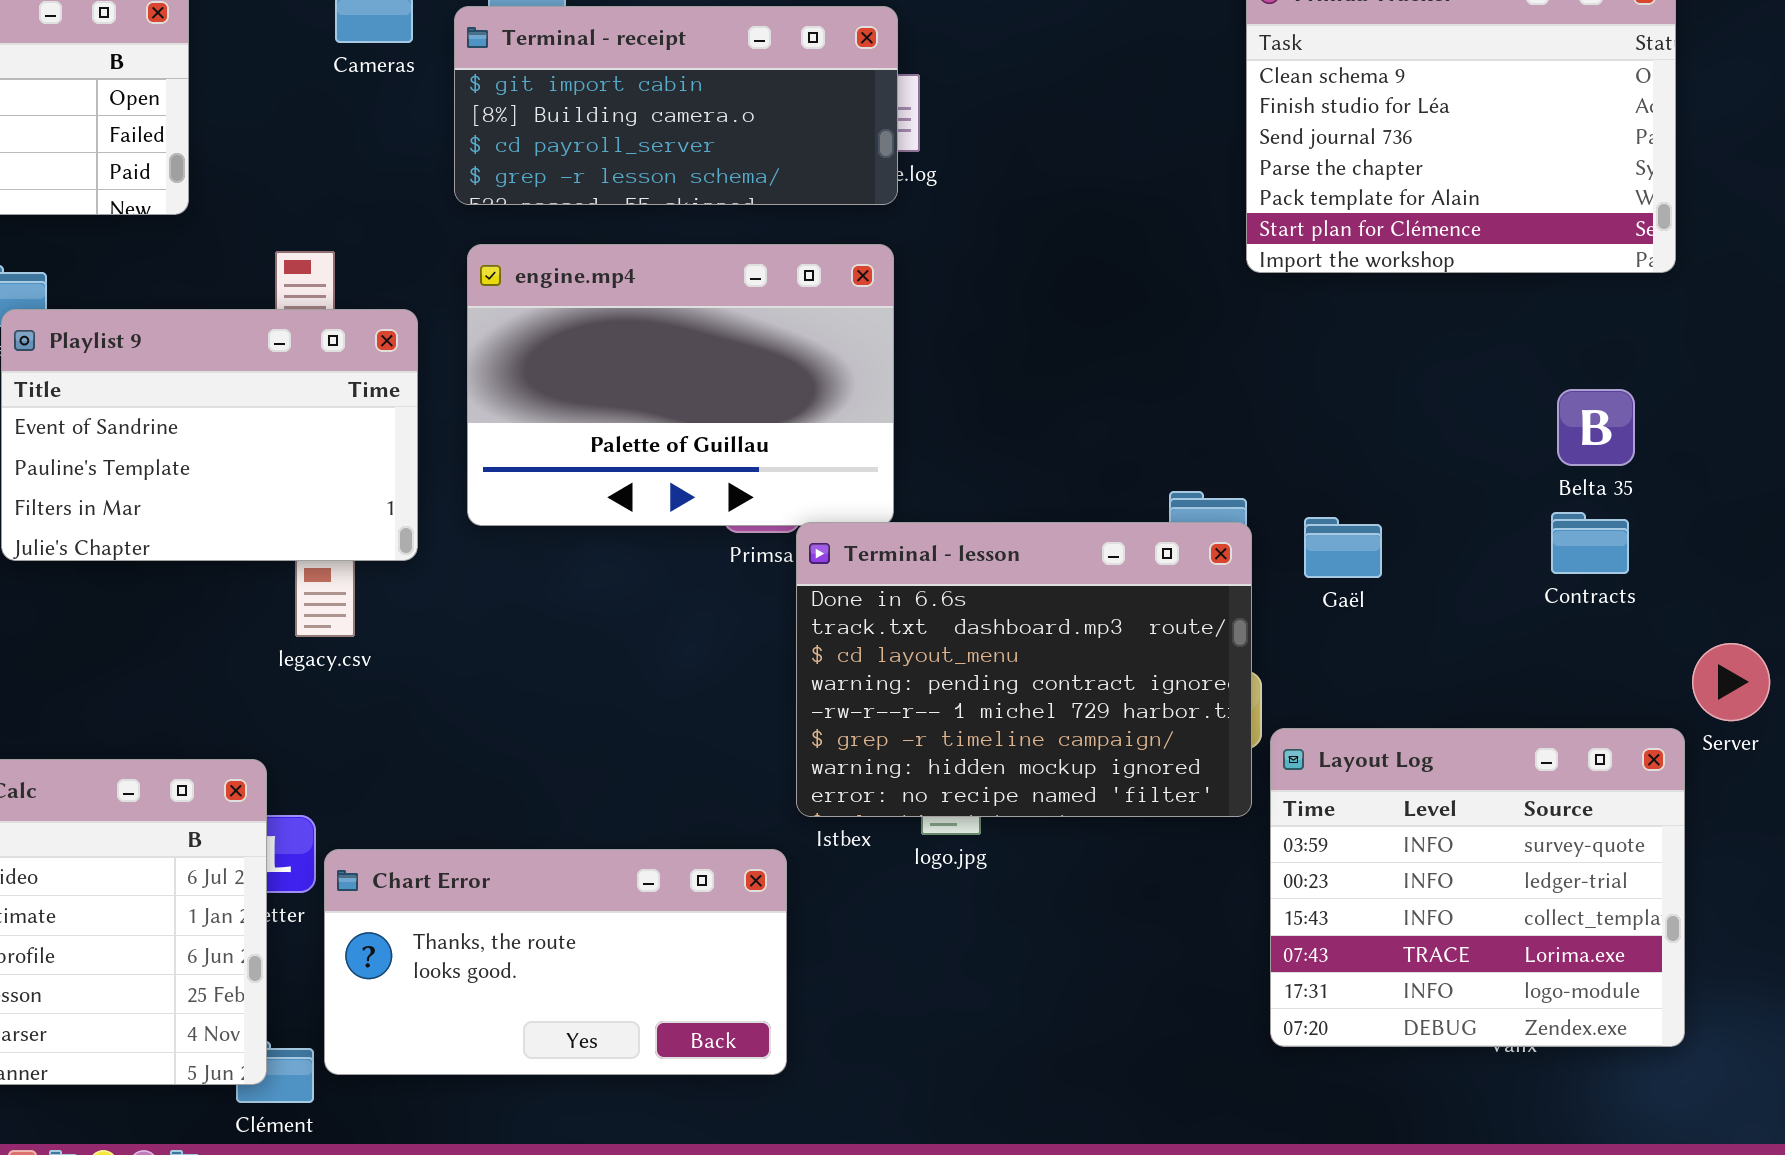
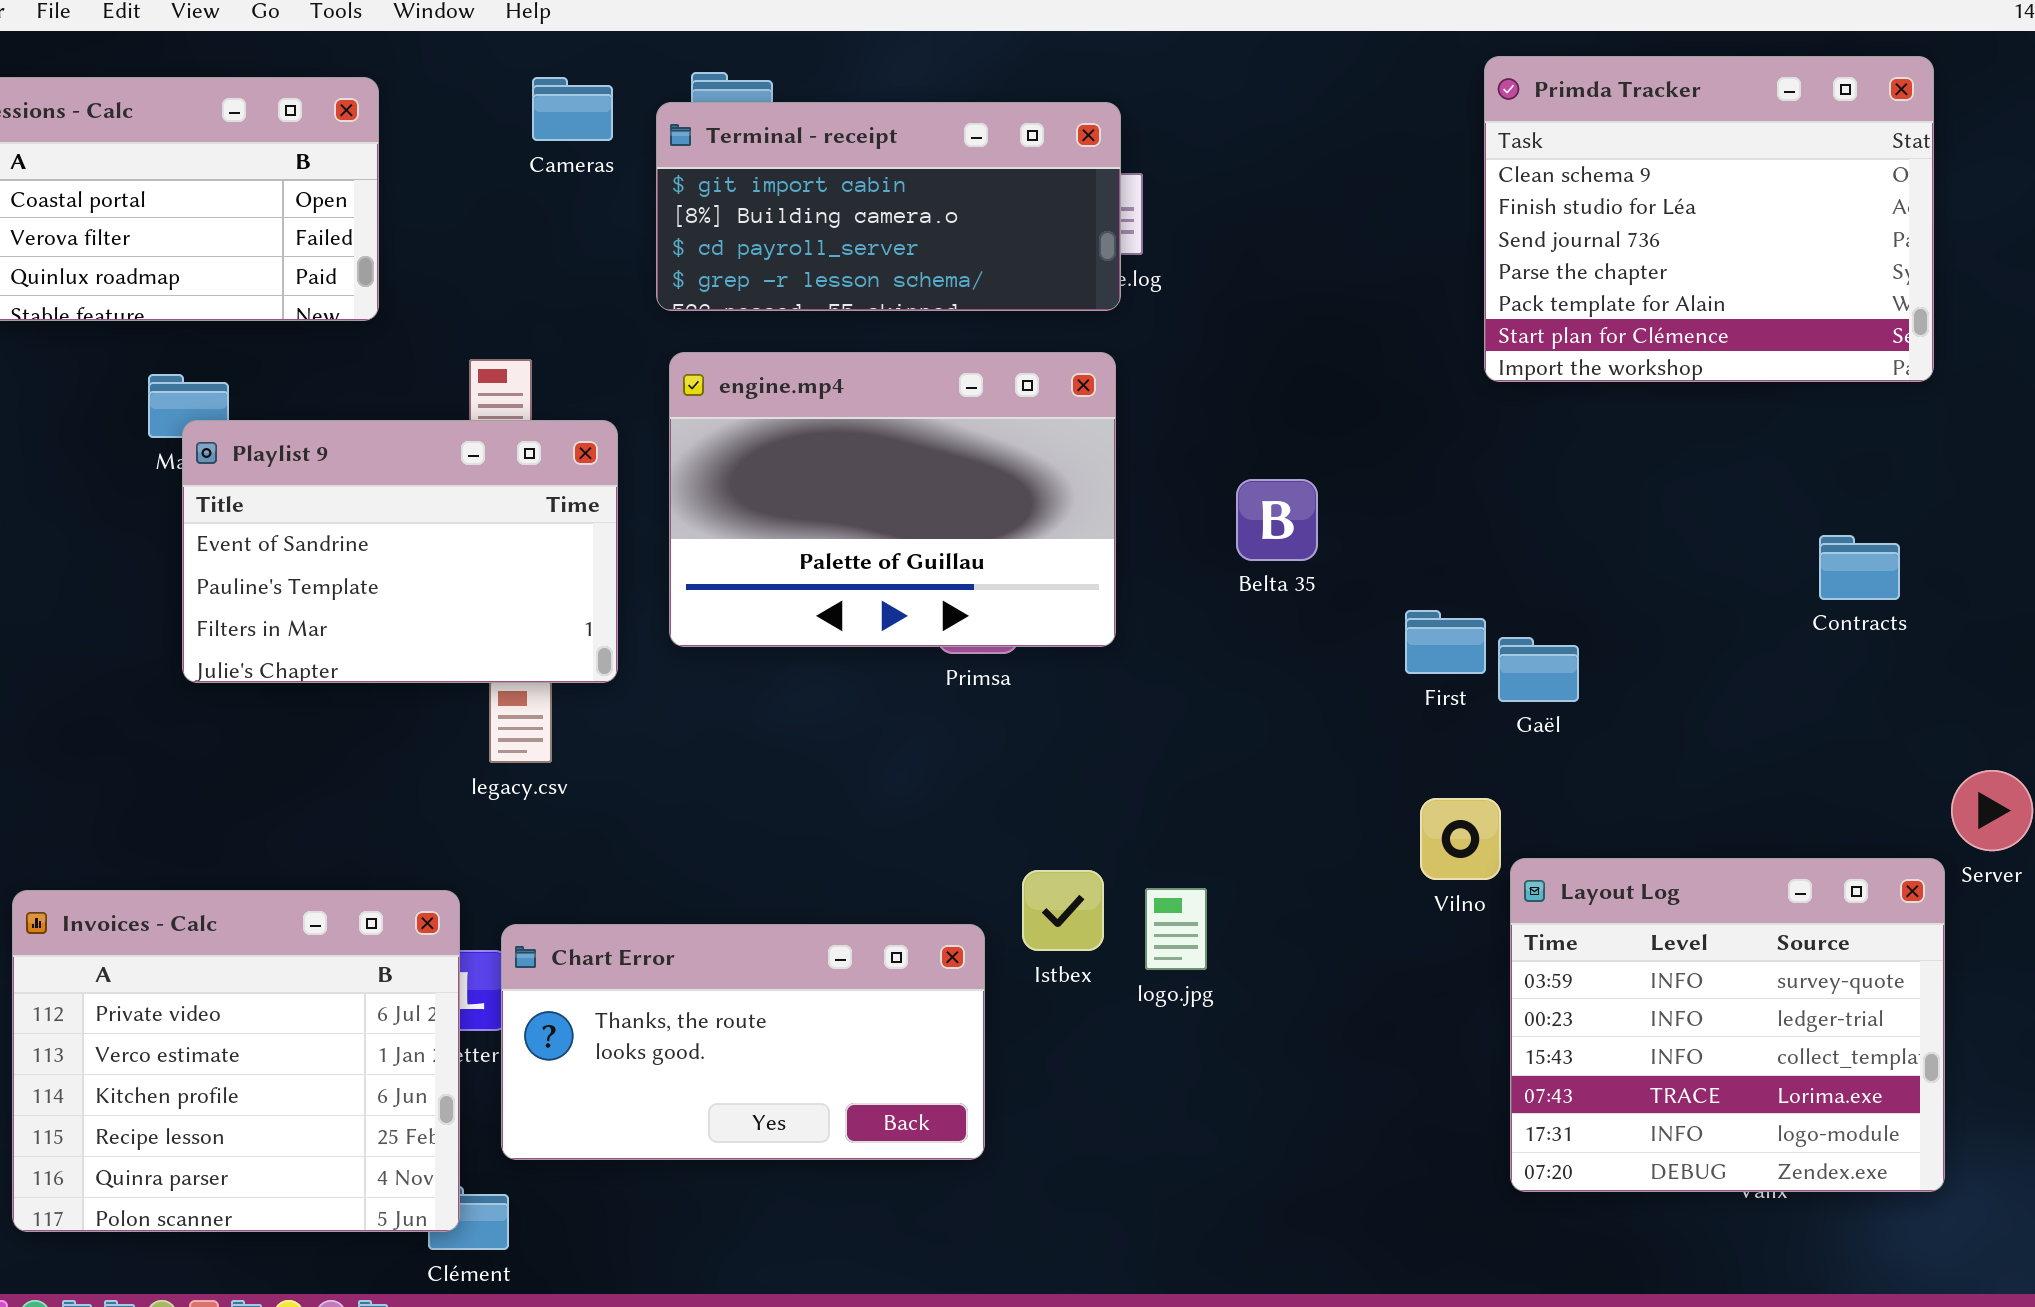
Belta 35: [1557,389,1635,466] -> [1236,479,1318,561], moved
Contracts: [1551,512,1629,574] -> [1819,535,1900,600], moved
Gaël: [1304,517,1382,578] -> [1498,637,1579,702], moved
Terminal - lesson: [796,522,1252,817] -> none, closed
Chart Error: [324,849,787,1075] -> [501,924,985,1160], moved

